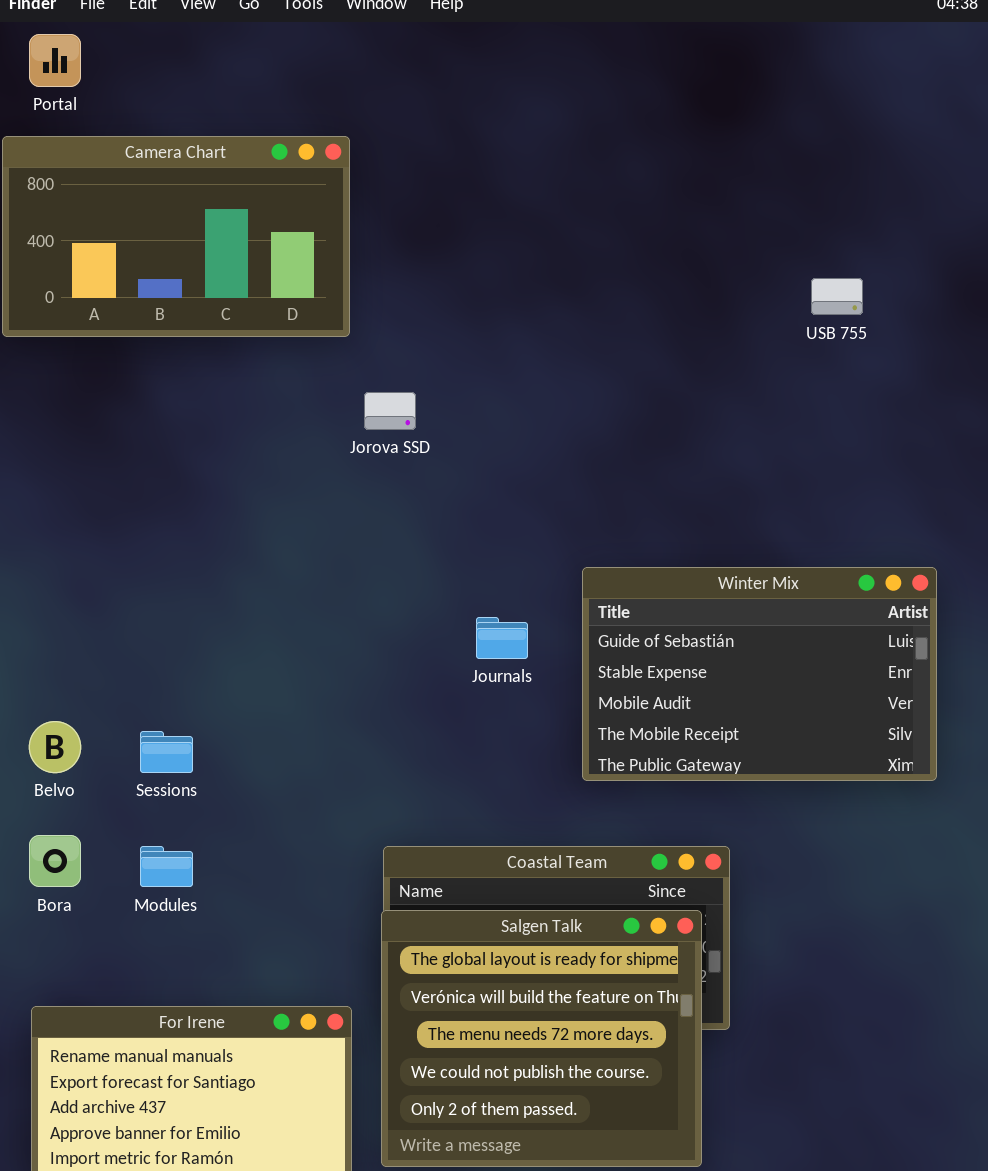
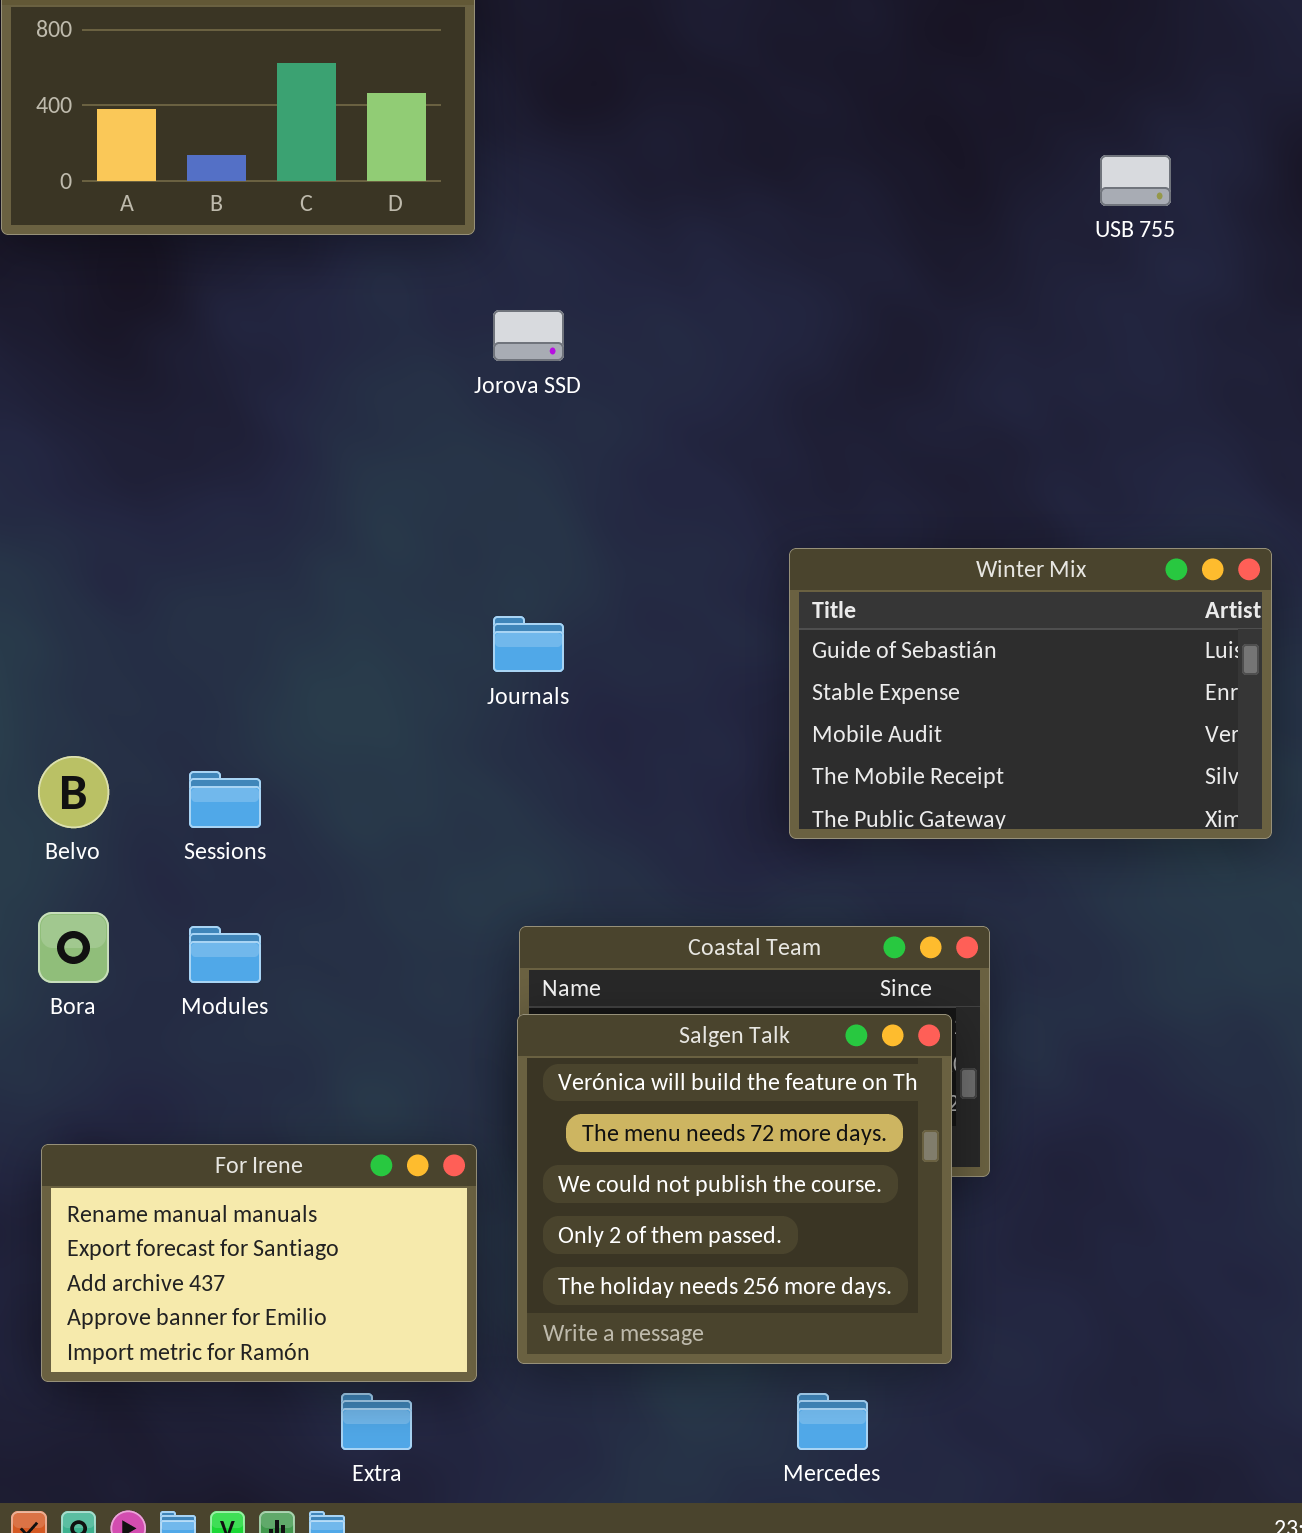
Journals: [476,617,528,659] -> [493,616,564,672], moved
Salgen Talk: [381,910,702,1167] -> [517,1014,952,1364], scrolled down 1 row

